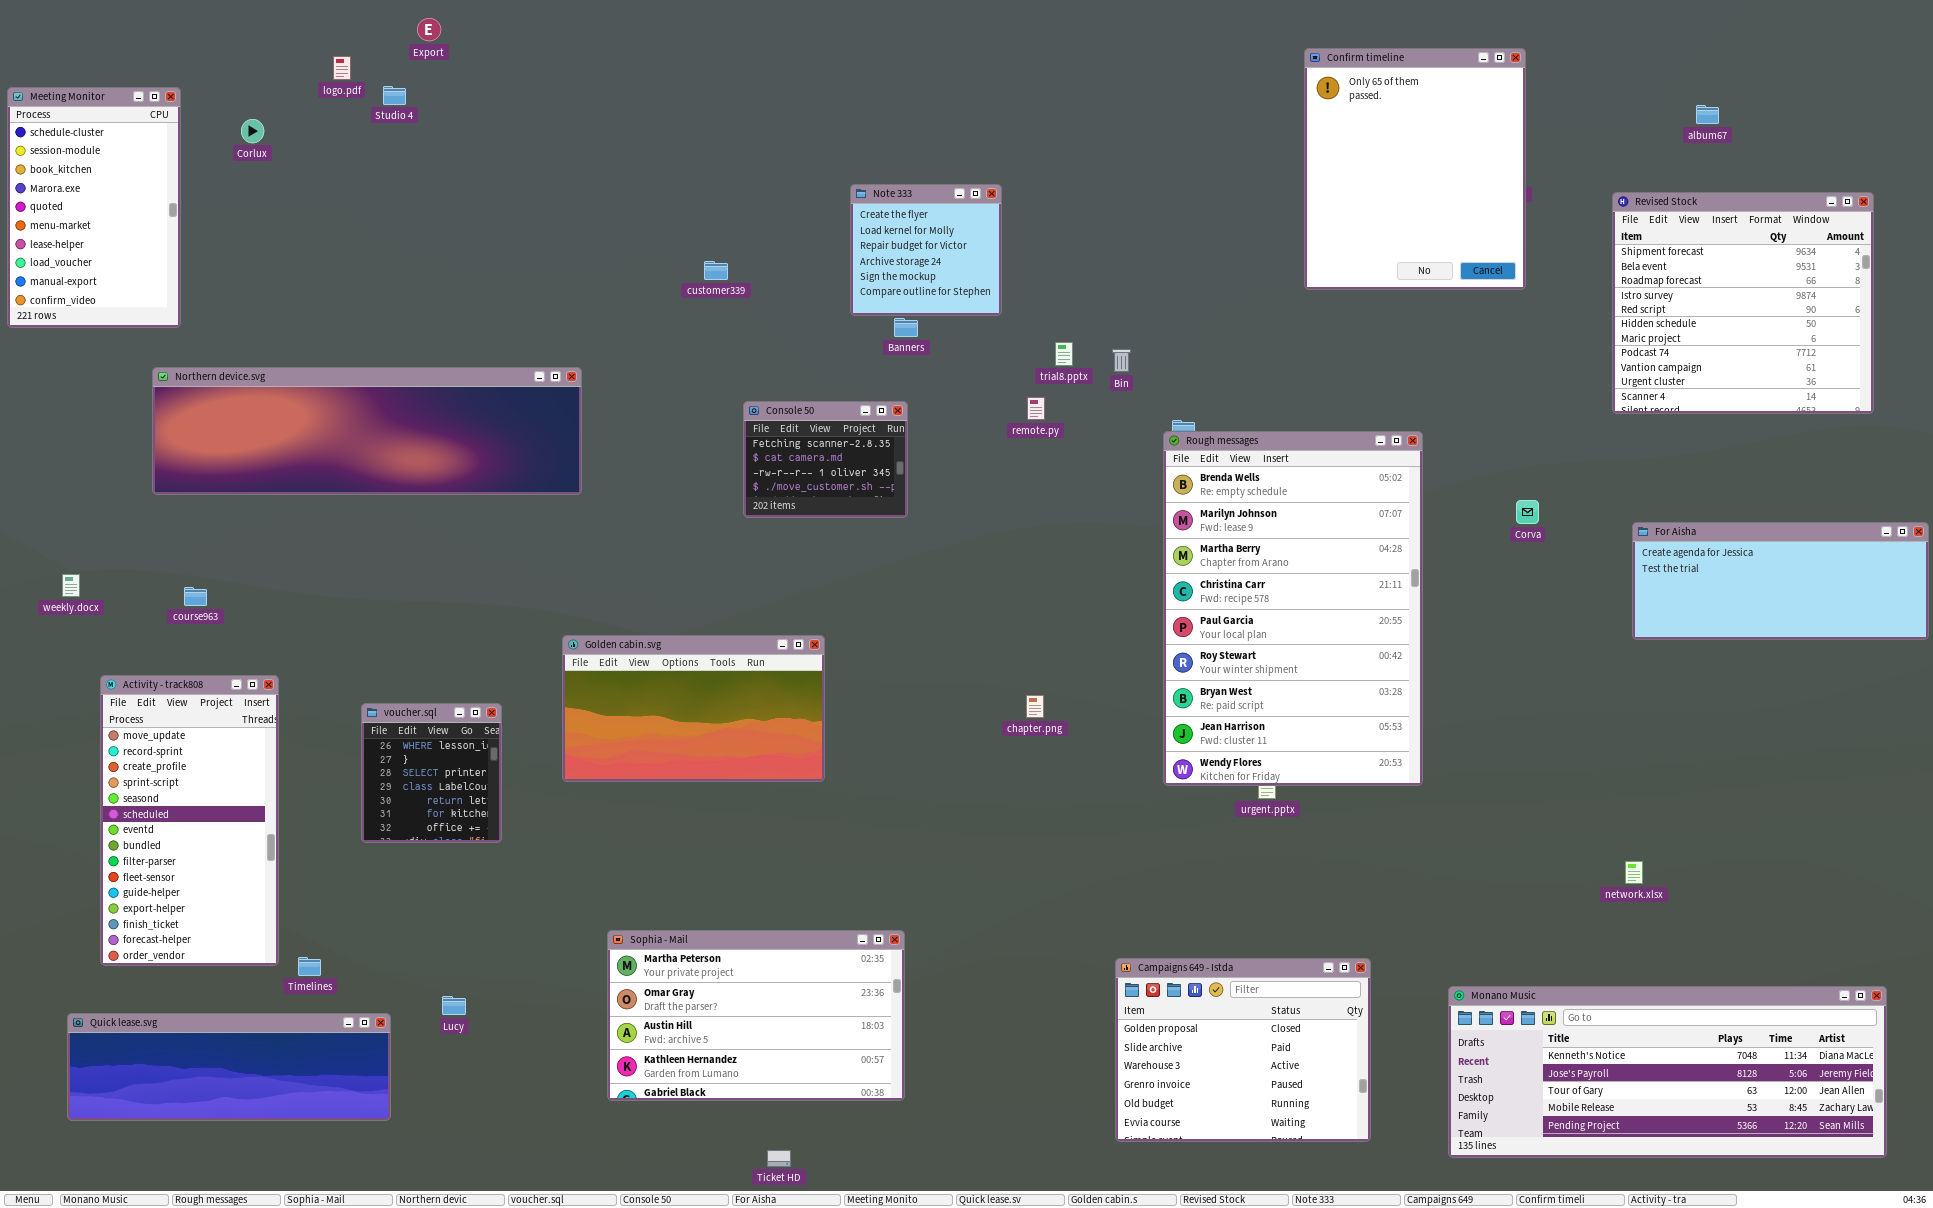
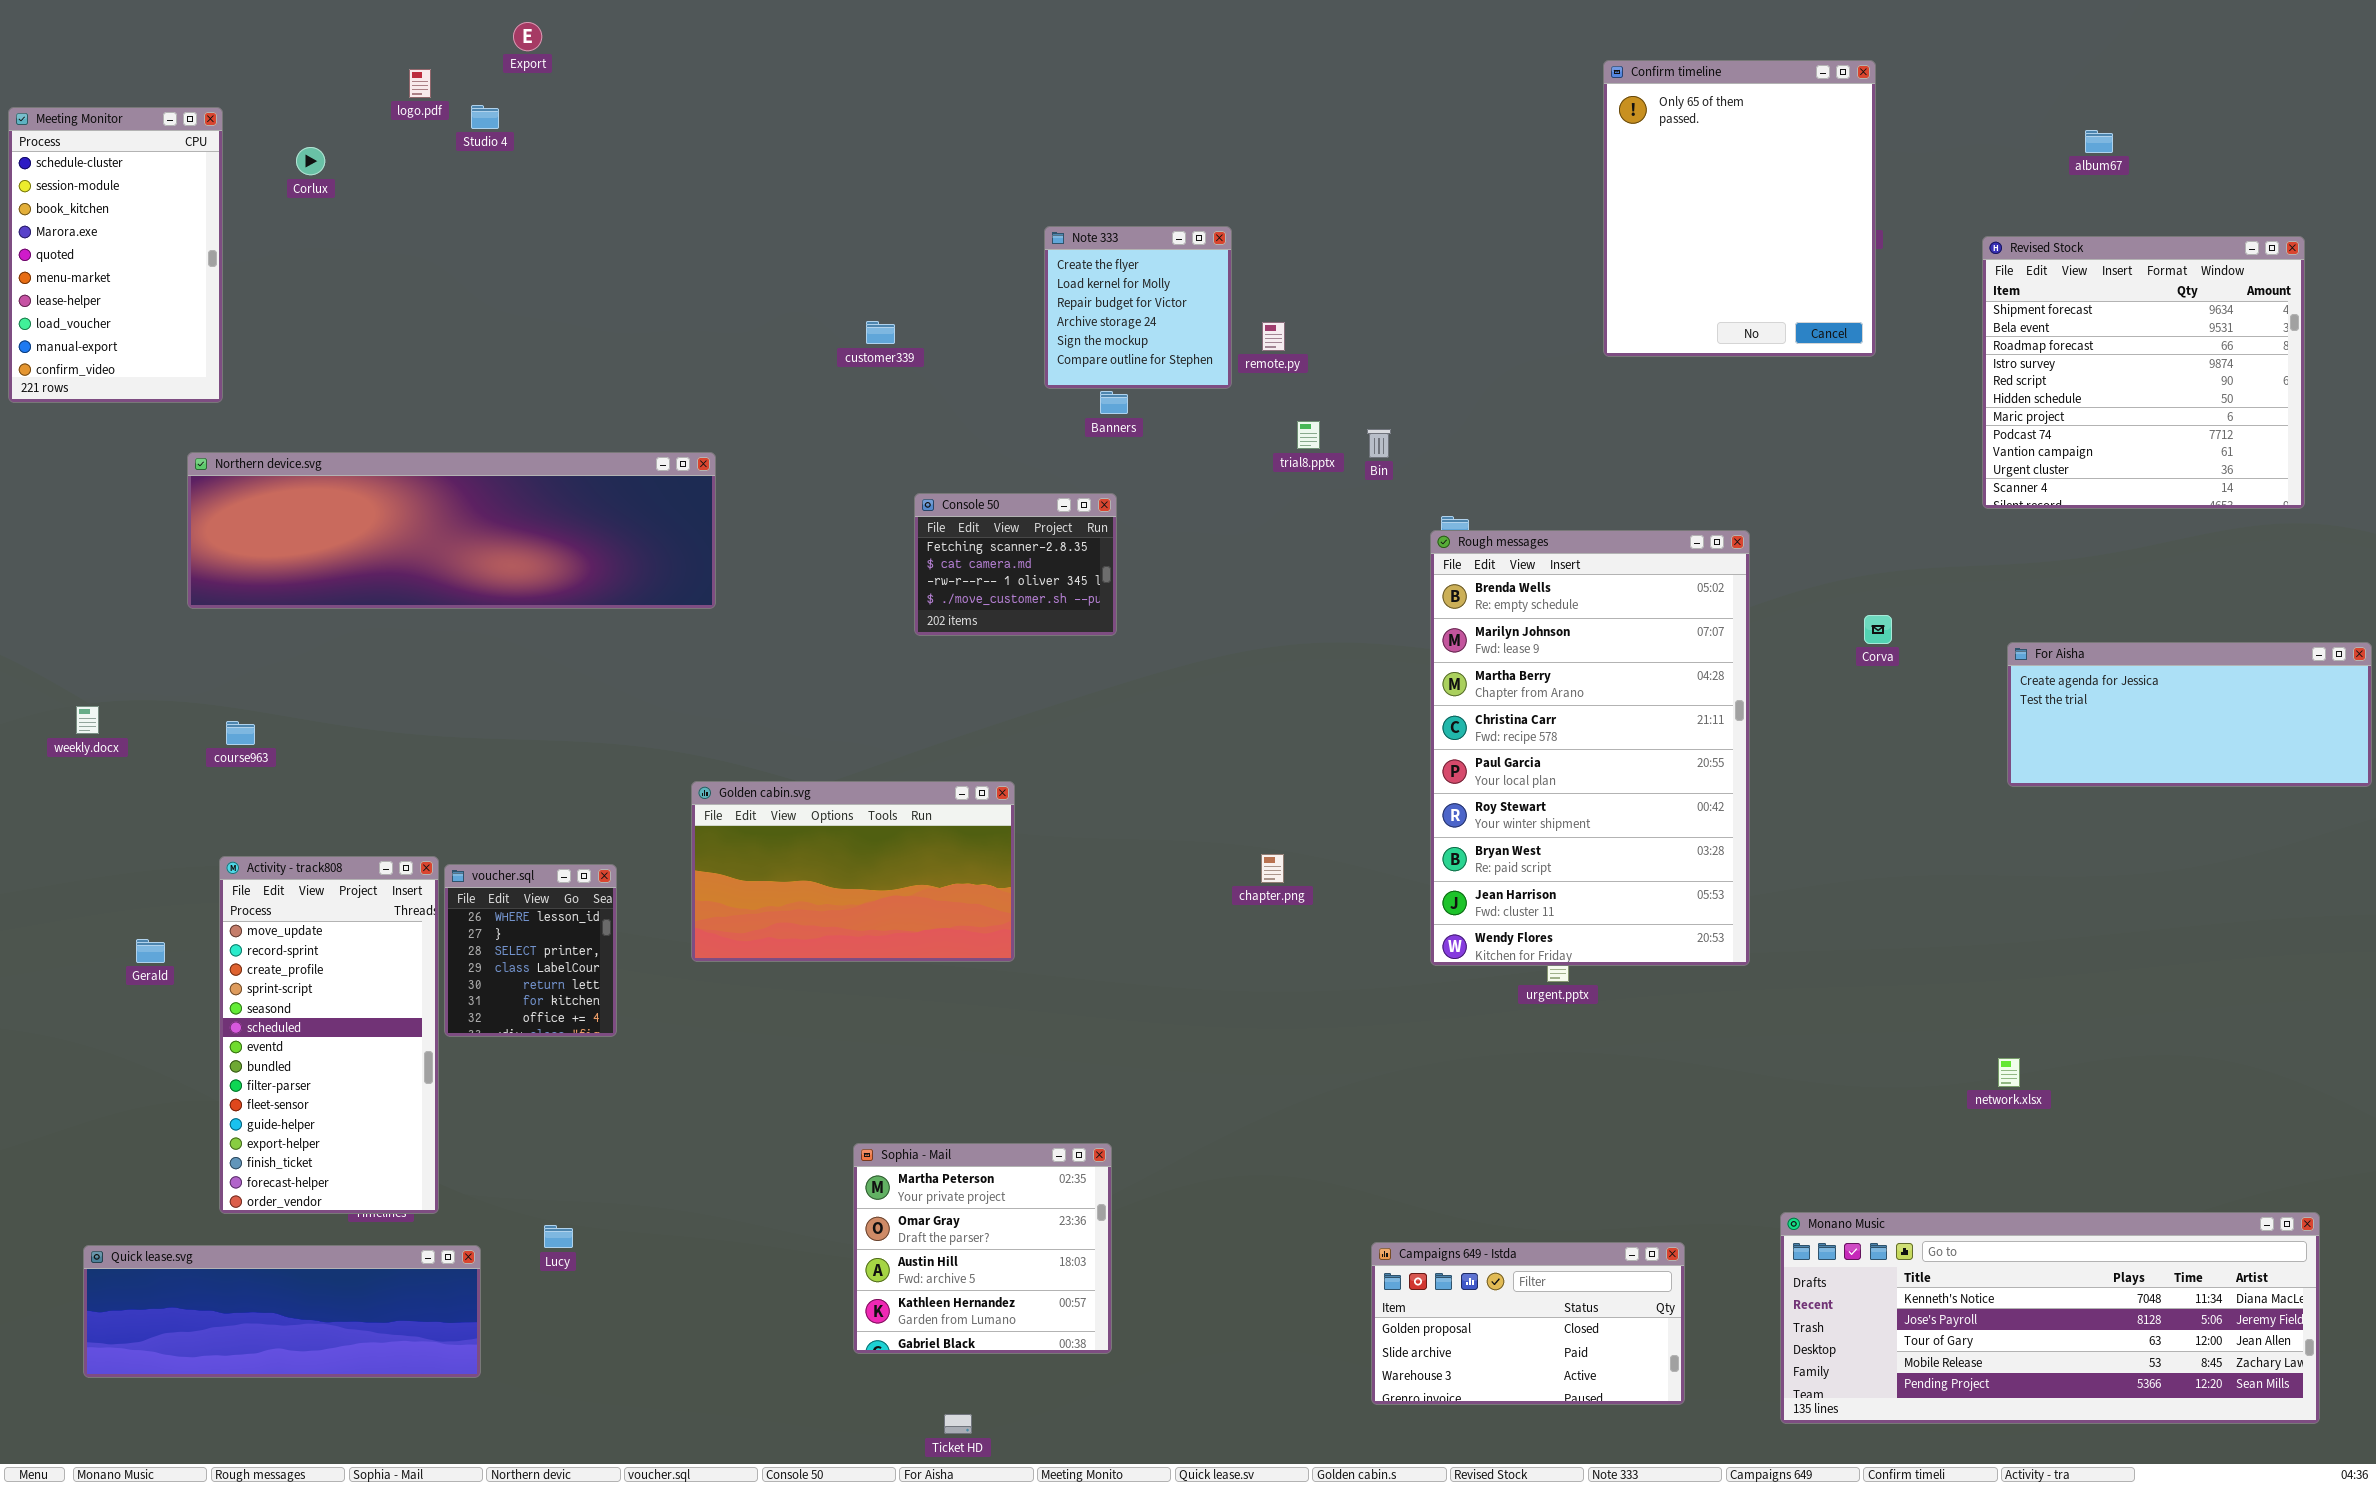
remote.py: [1027,397,1045,420] -> [1262,322,1285,351], moved
Activity - track808: [100,675,279,966] -> [219,856,439,1214], moved
Sophia - Mail: [607,930,905,1101] -> [853,1143,1112,1354], resized
Campaigns 649 - Istda: [1115,958,1371,1142] -> [1371,1242,1685,1405], resized

